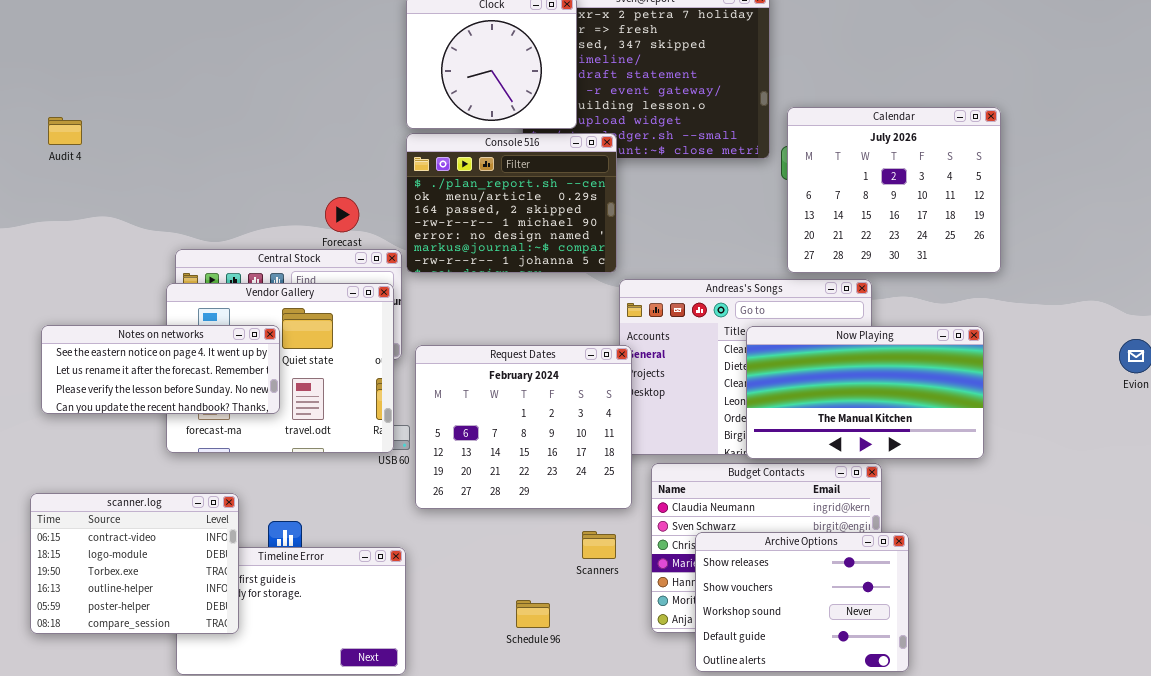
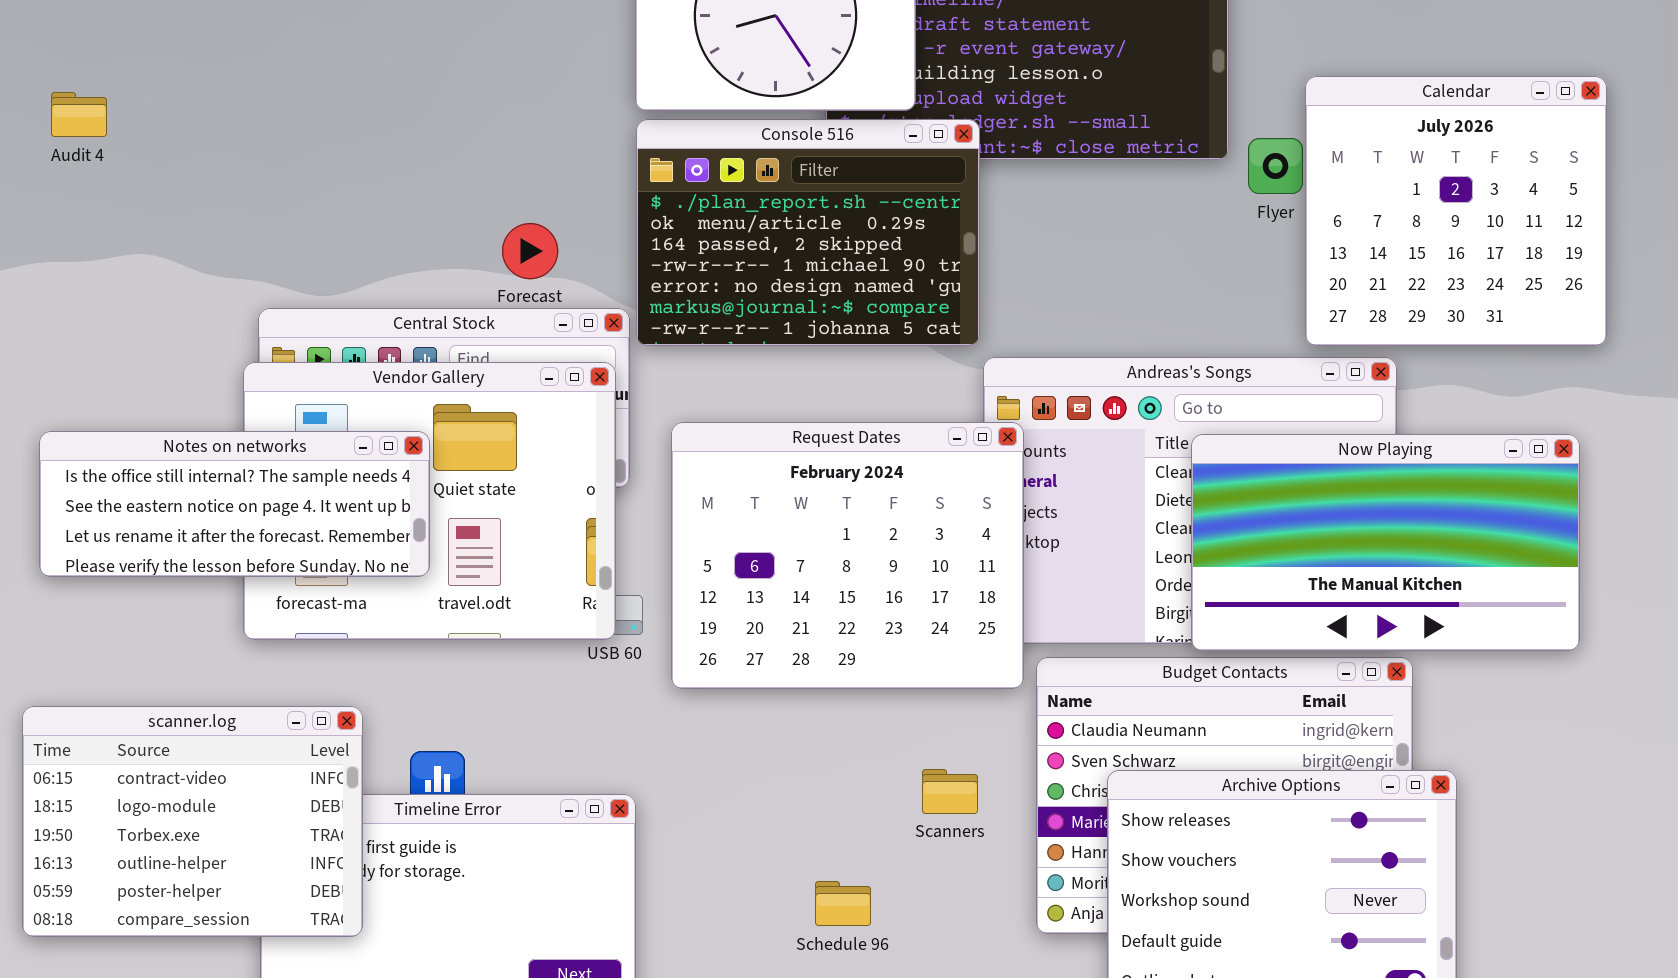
Calendar: [787,107,1001,273] -> [1305,76,1607,346], resized
Notes on networks: [41,325,280,414] -> [39,431,430,577], scrolled up 1 row
Request Dates: [415,345,632,509] -> [671,422,1024,689], moved

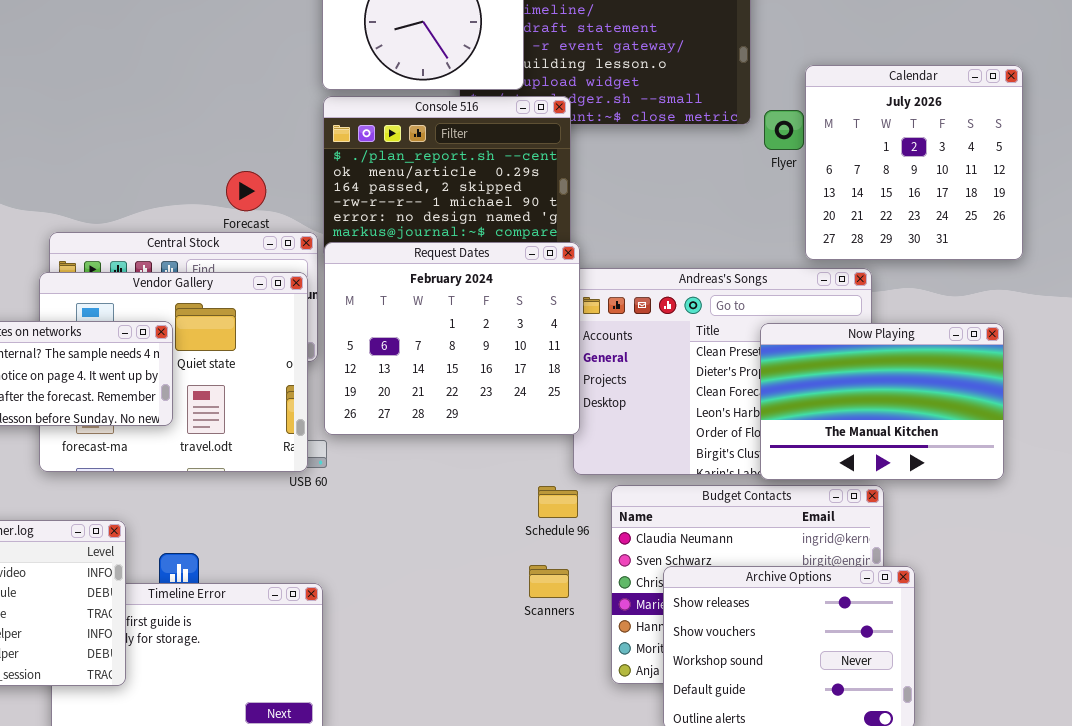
Request Dates: [671,422,1024,689] -> [324,242,580,435], moved
Now Playing: [1191,434,1580,651] -> [760,323,1004,480], resized
Schedule 96: [815,881,871,926] -> [538,486,578,518], moved

